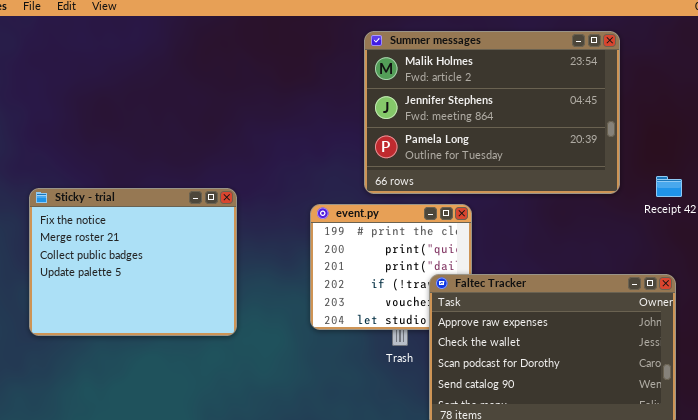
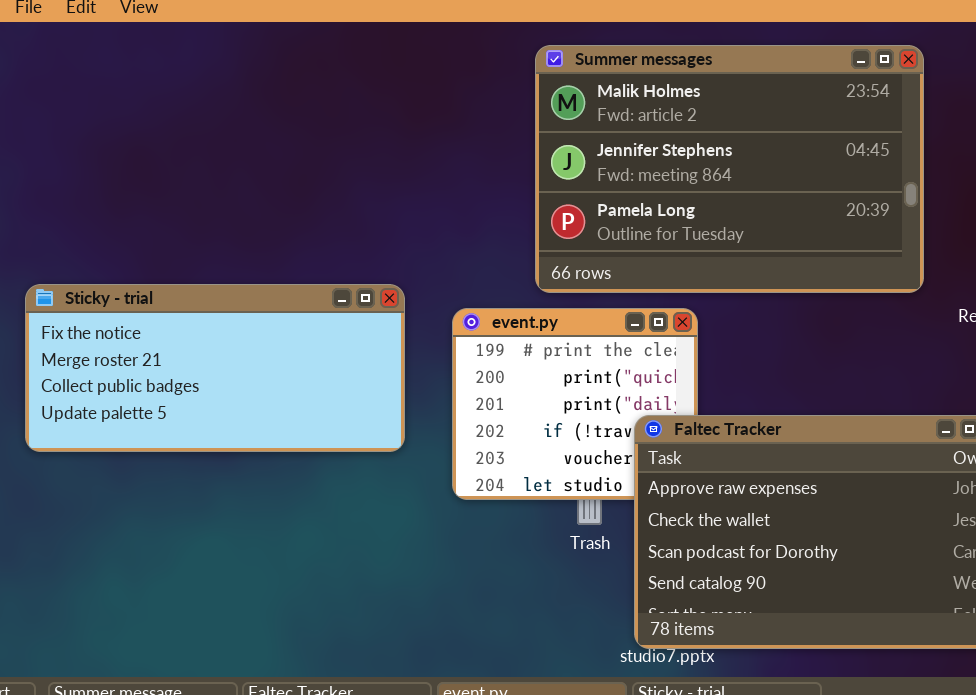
Sticky - trial: [29,188,237,336] -> [25,284,405,452], resized

